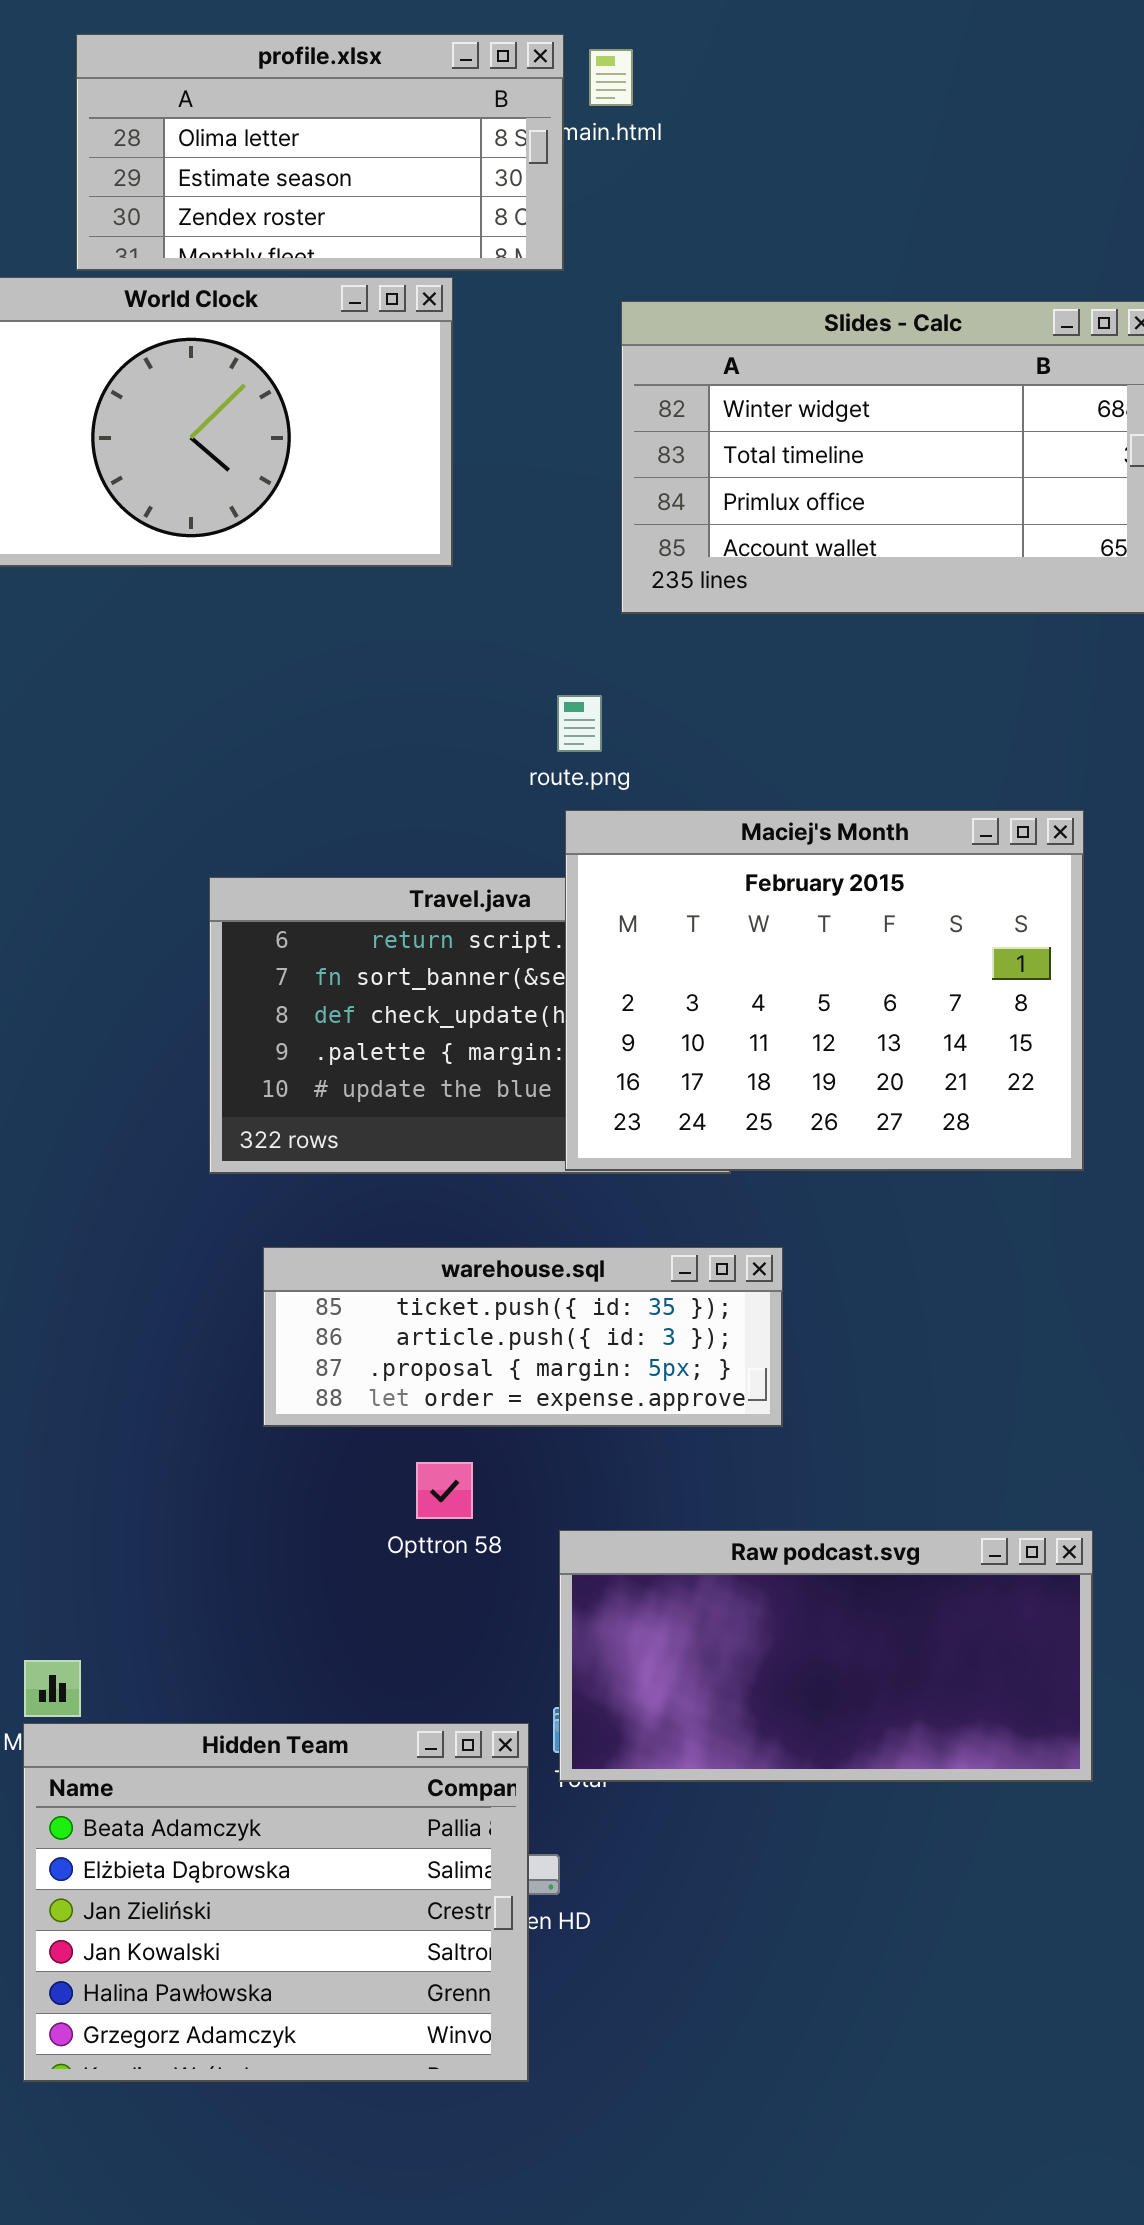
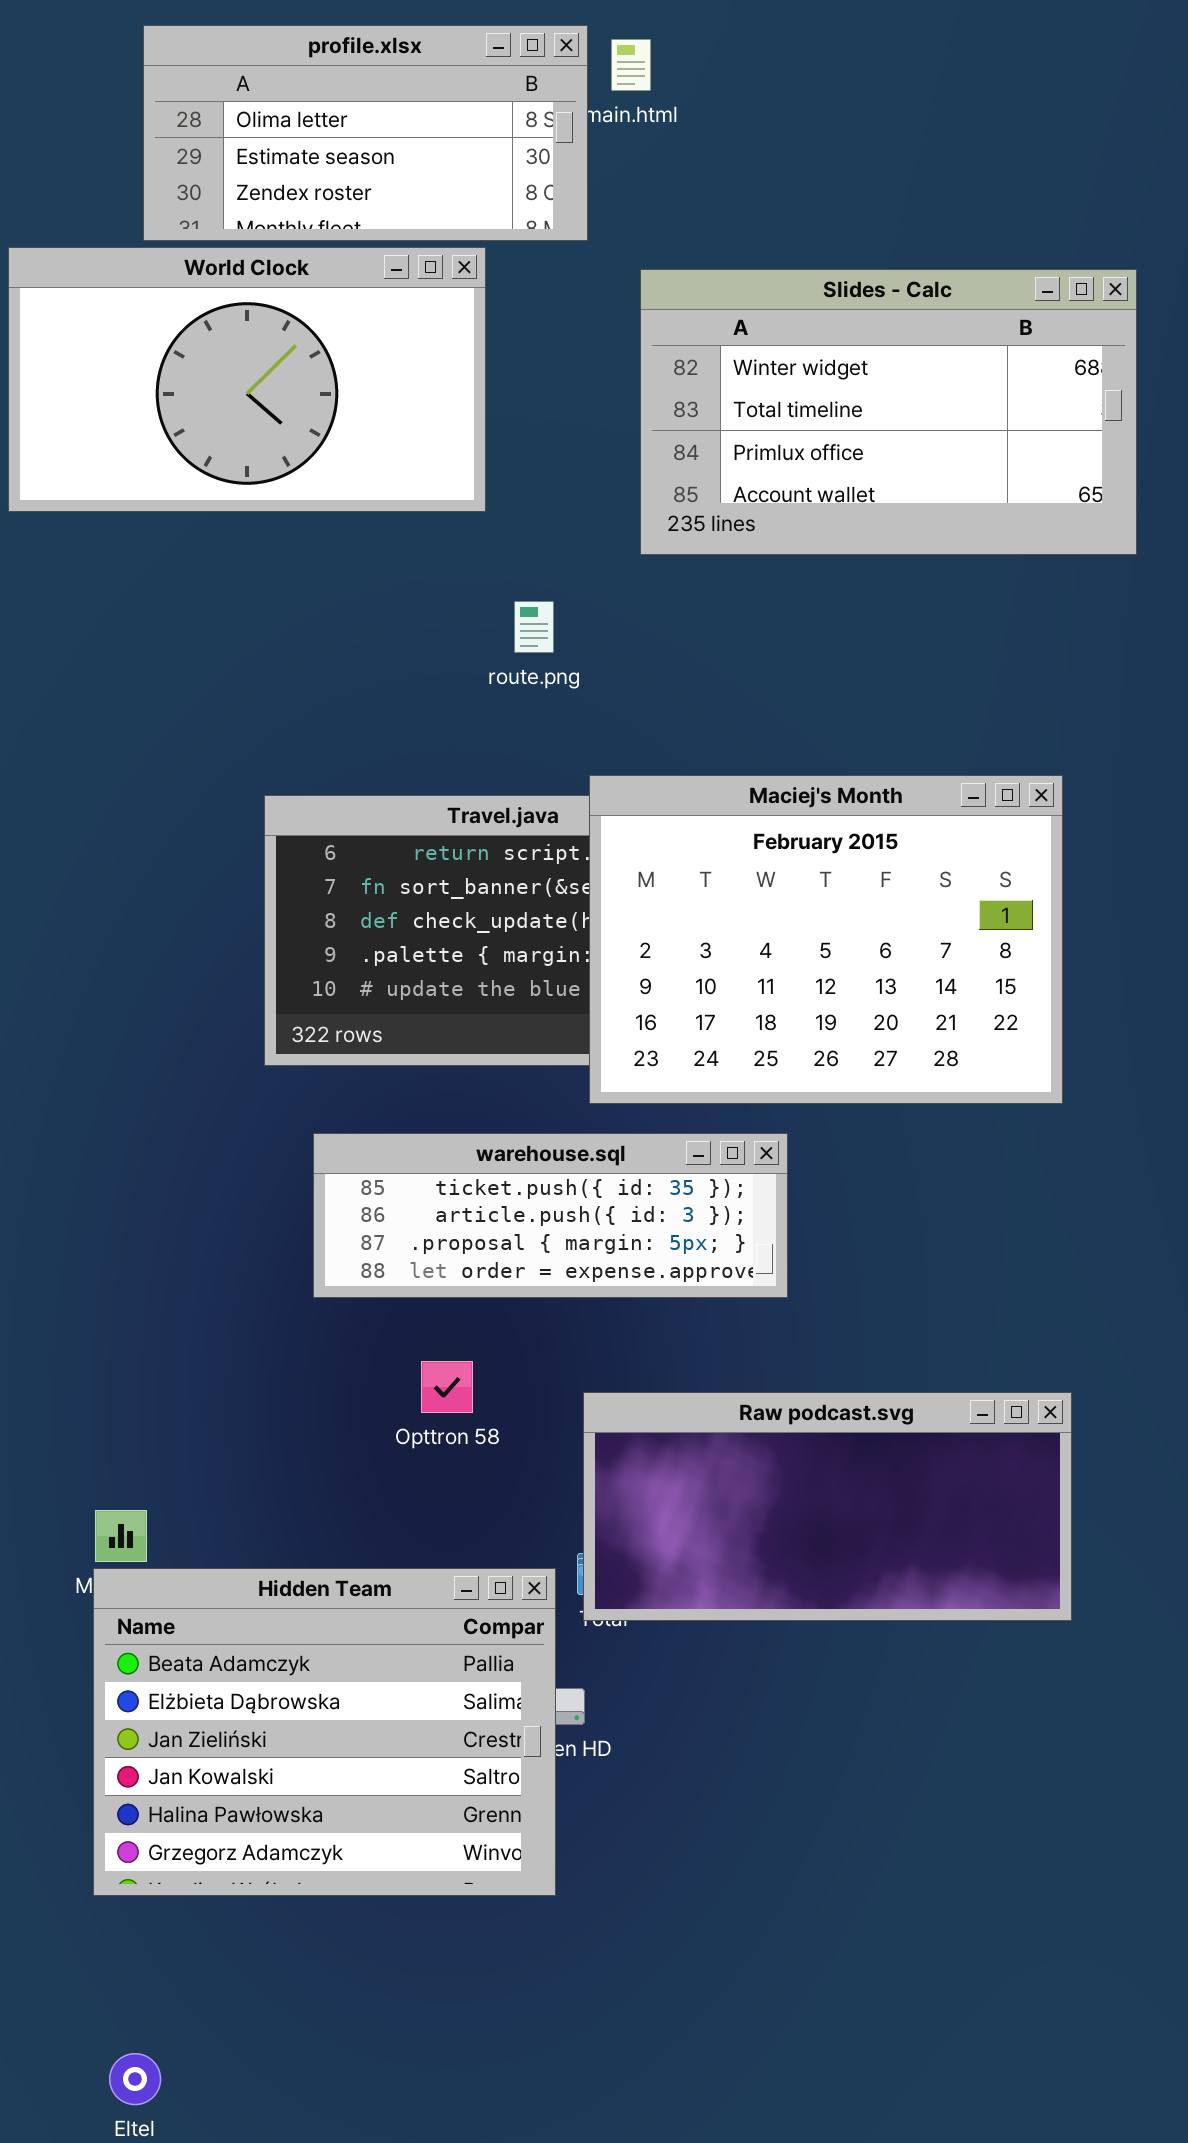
route.png: [557,695,602,752] -> [514,601,554,653], moved
Maciej's Month: [565,810,1084,1171] -> [589,775,1063,1104], moved
Opttron 58: [416,1462,473,1519] -> [421,1361,473,1413], moved

